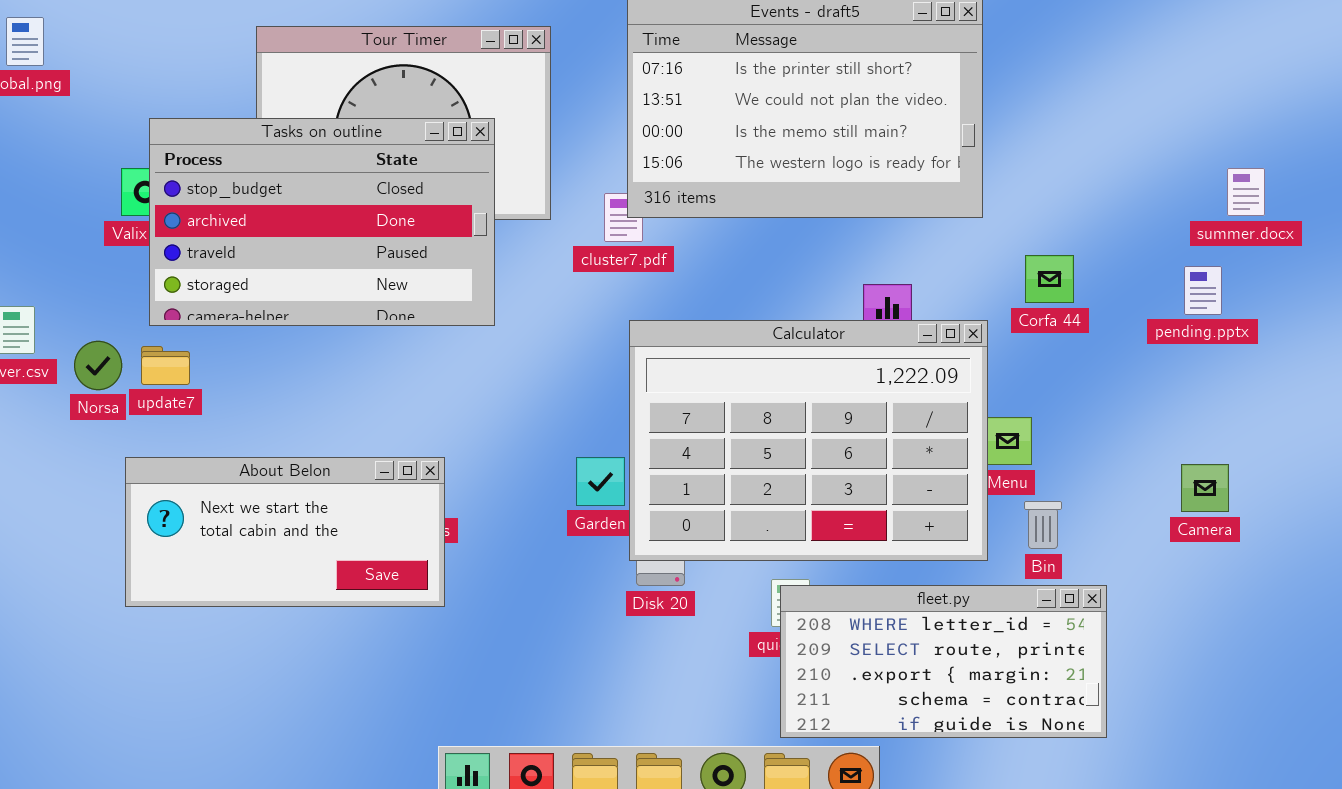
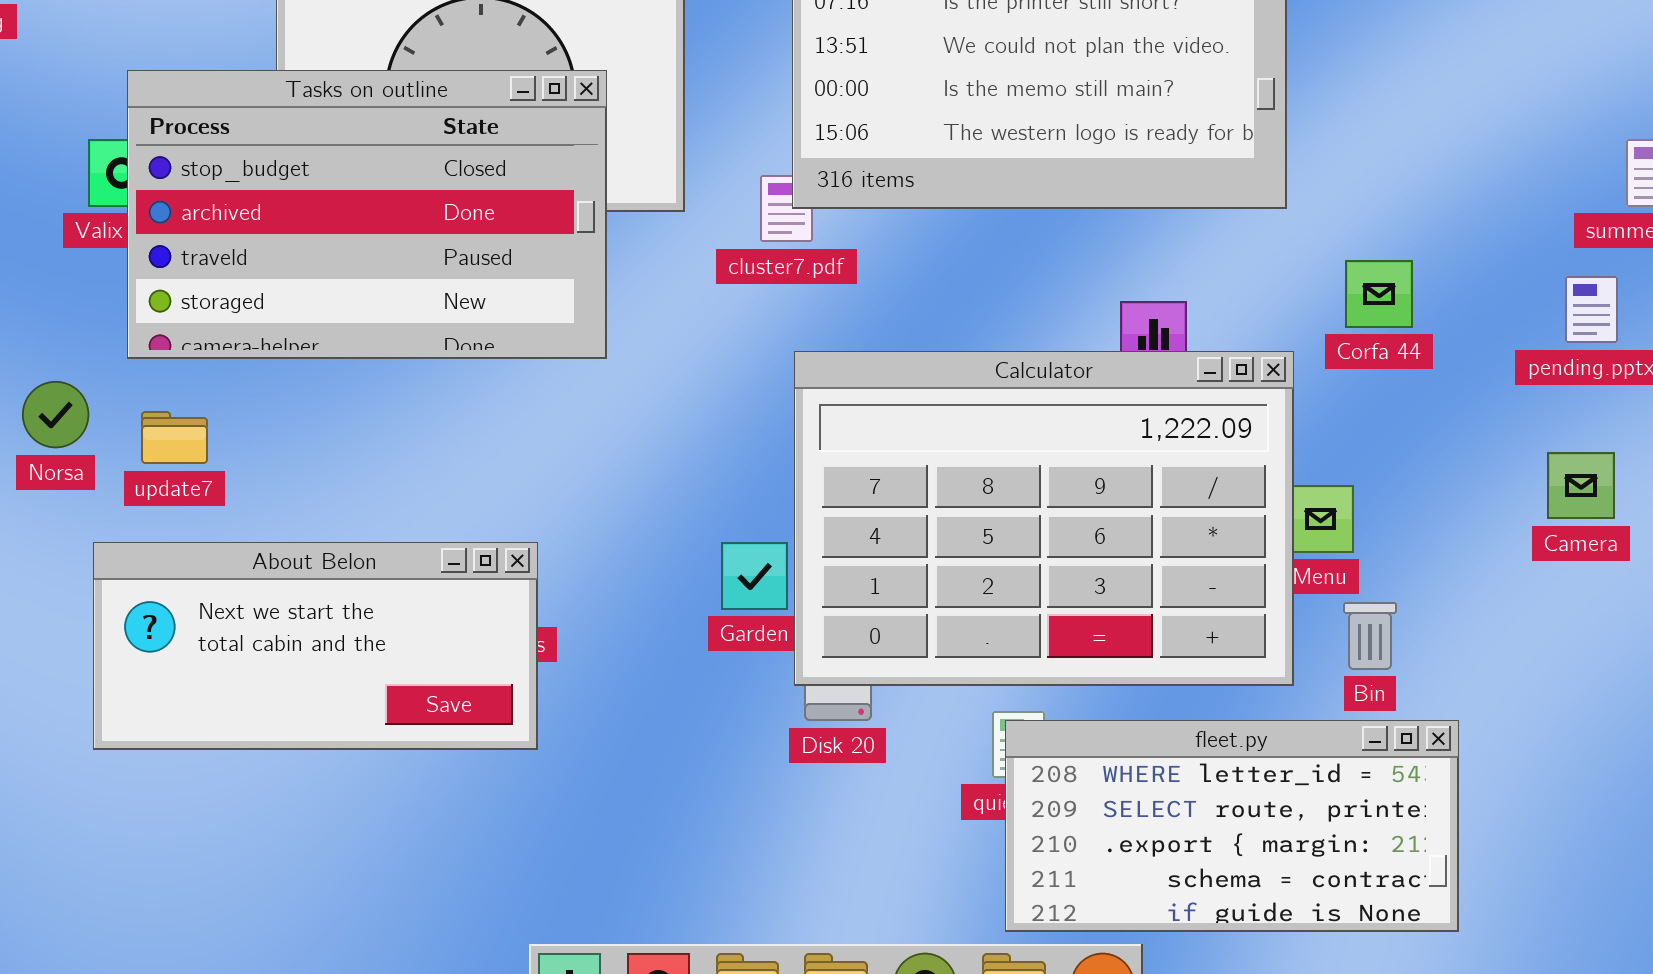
update7: [141,346,190,385] -> [141,411,208,464], moved
Camera: [1181,464,1229,512] -> [1547,452,1615,519], moved

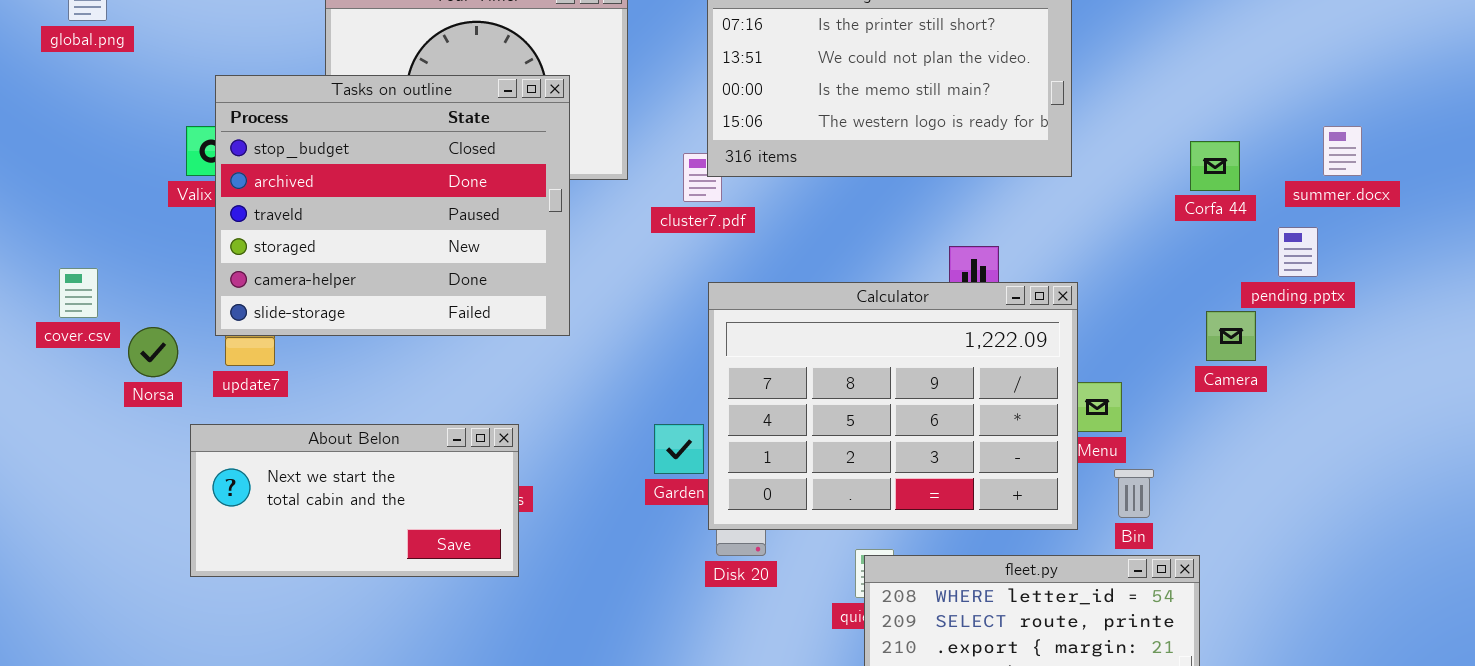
Tasks on outline: [127,70,607,359] -> [215,75,570,336], resized
Corfa 44: [1345,260,1413,328] -> [1190,141,1240,191], moved
Norsa: [22,381,89,448] -> [128,327,178,377], moved
Camera: [1547,452,1615,519] -> [1206,311,1256,361], moved

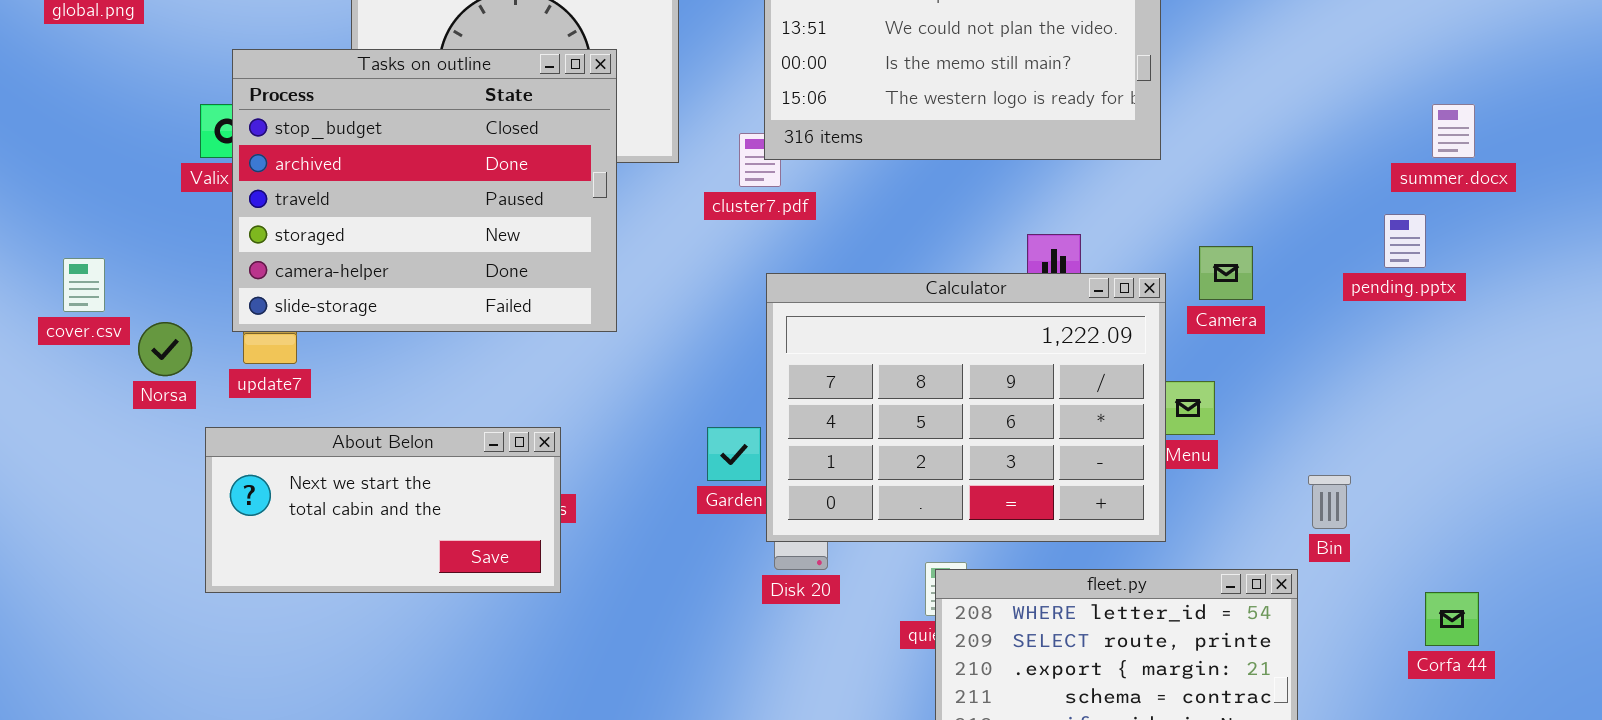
Corfa 44: [1190,141,1240,191] -> [1425,592,1479,646], moved
Camera: [1206,311,1256,361] -> [1199,246,1253,300], moved
Bin: [1114,469,1154,518] -> [1308,475,1351,529], moved

